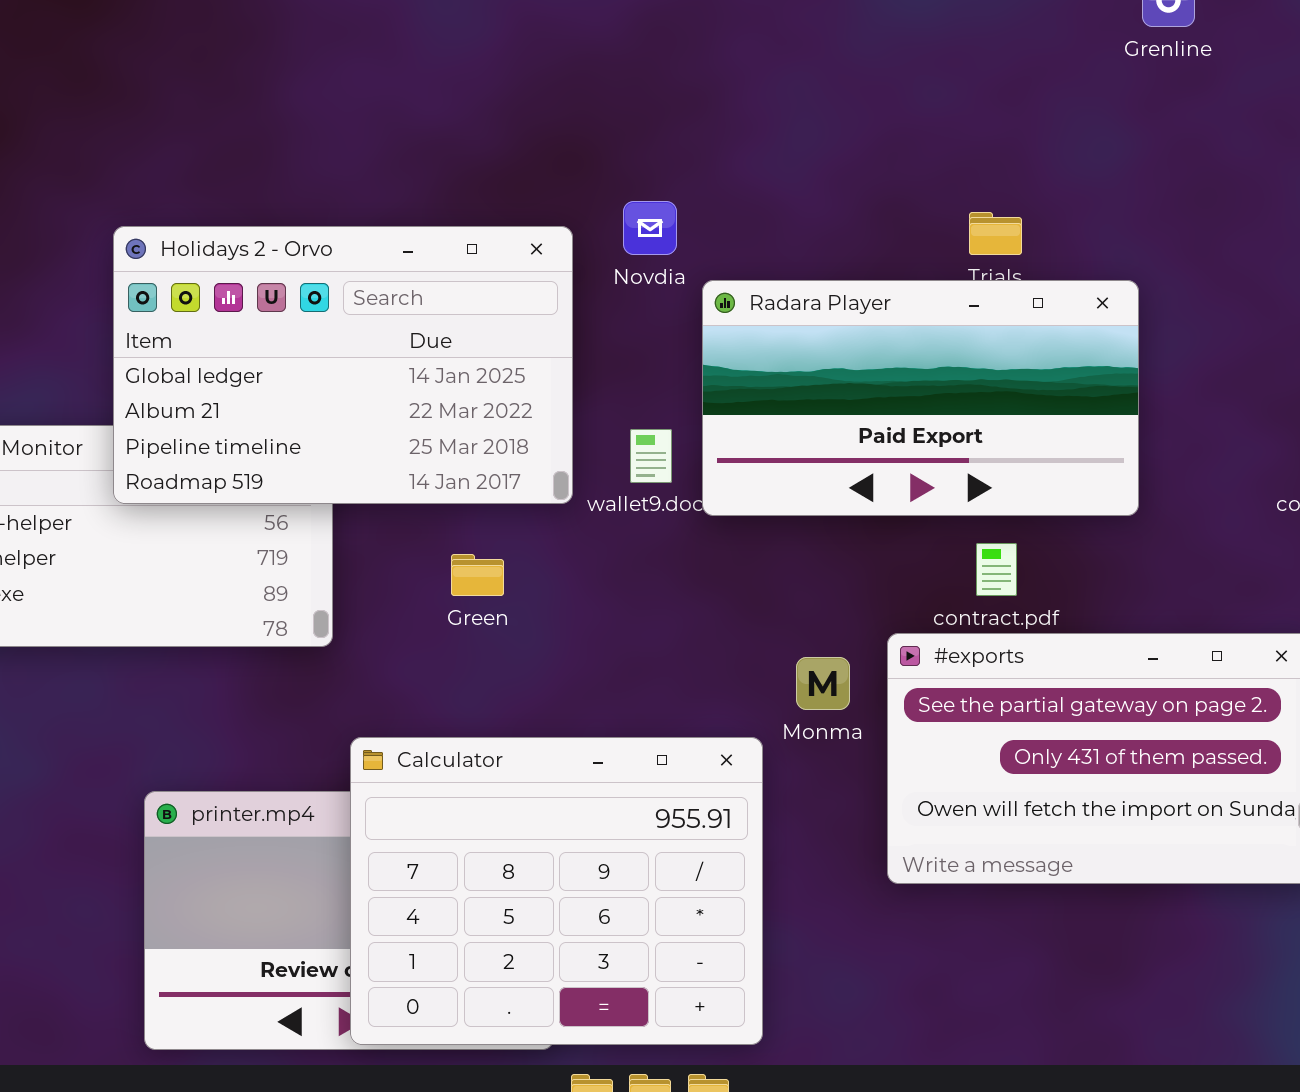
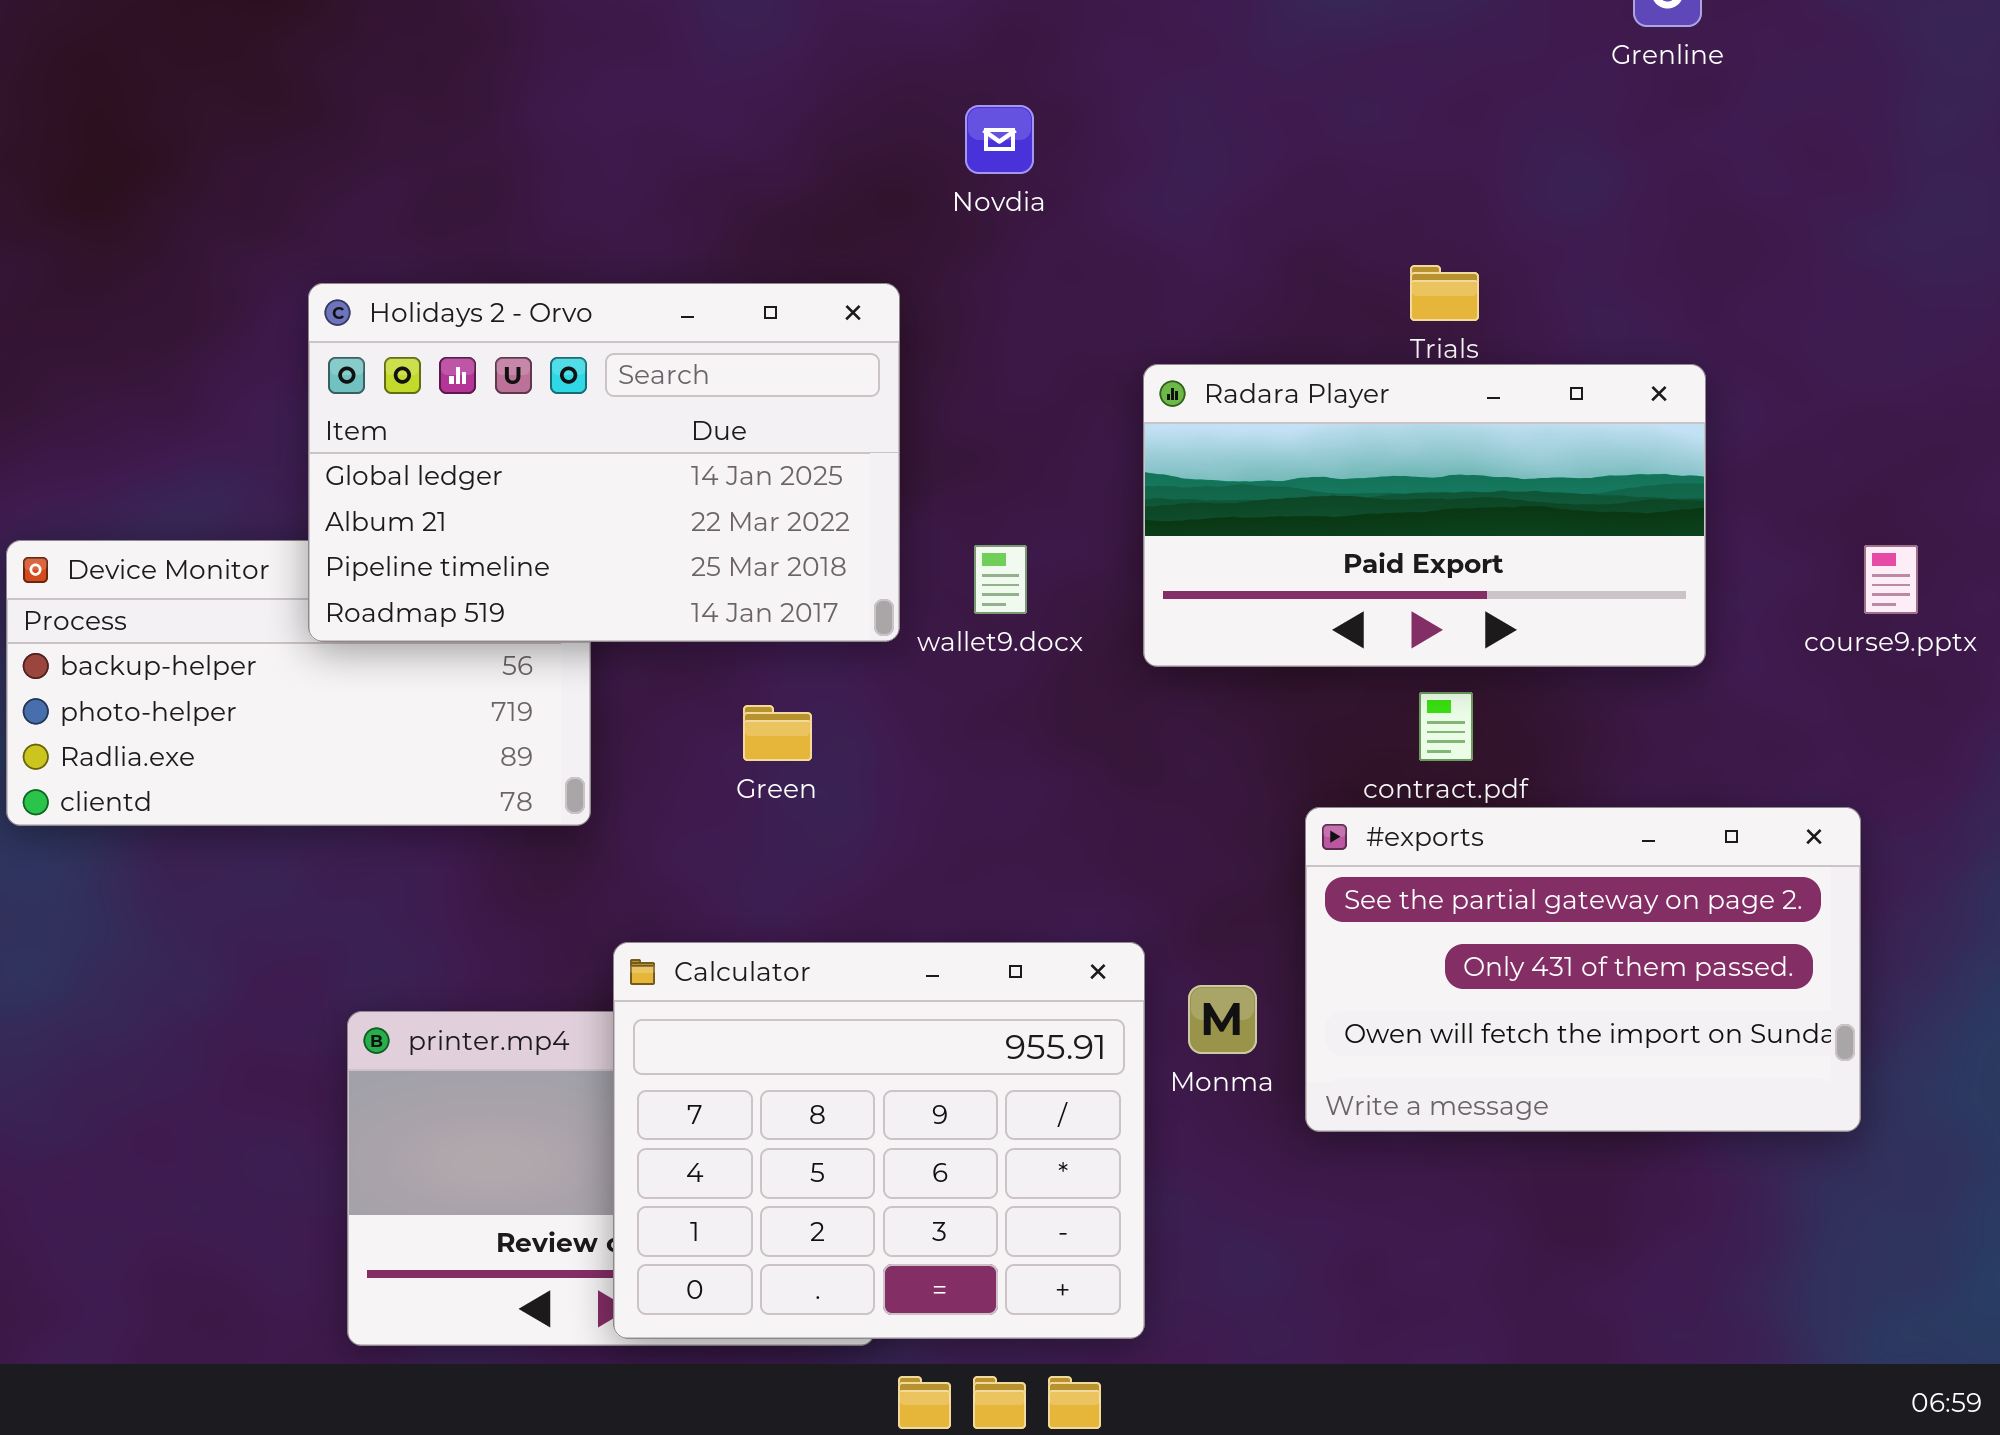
Novdia: [623,201,677,255] -> [965,105,1034,174], moved
Radara Player: [702,280,1139,516] -> [1143,364,1706,667], moved
Monma: [796,657,850,710] -> [1188,985,1257,1054], moved

